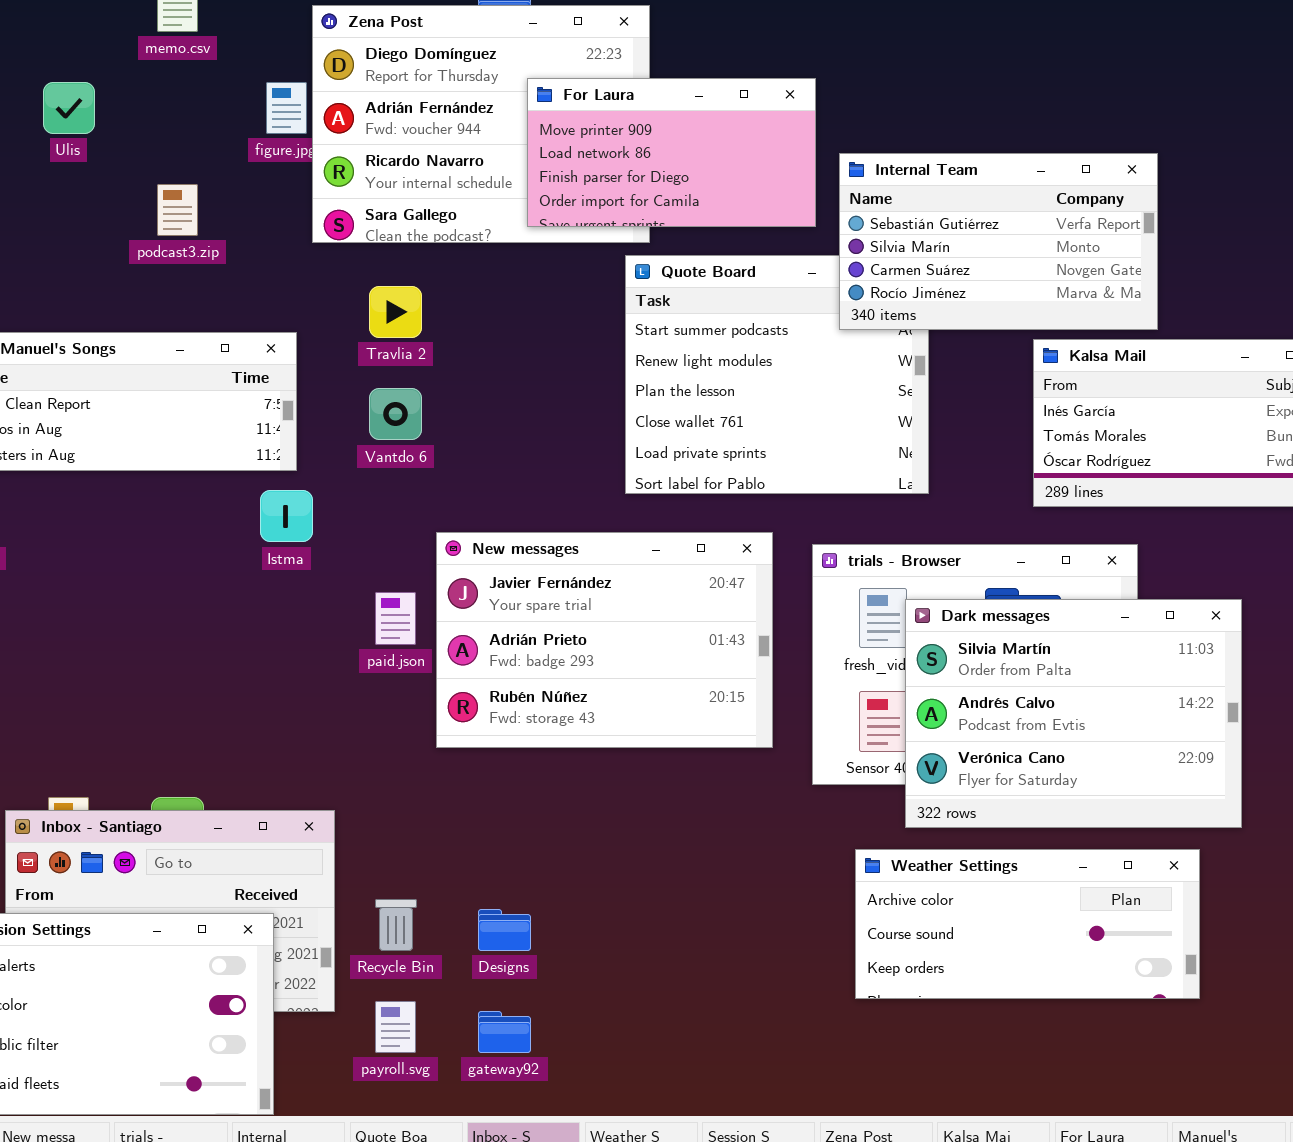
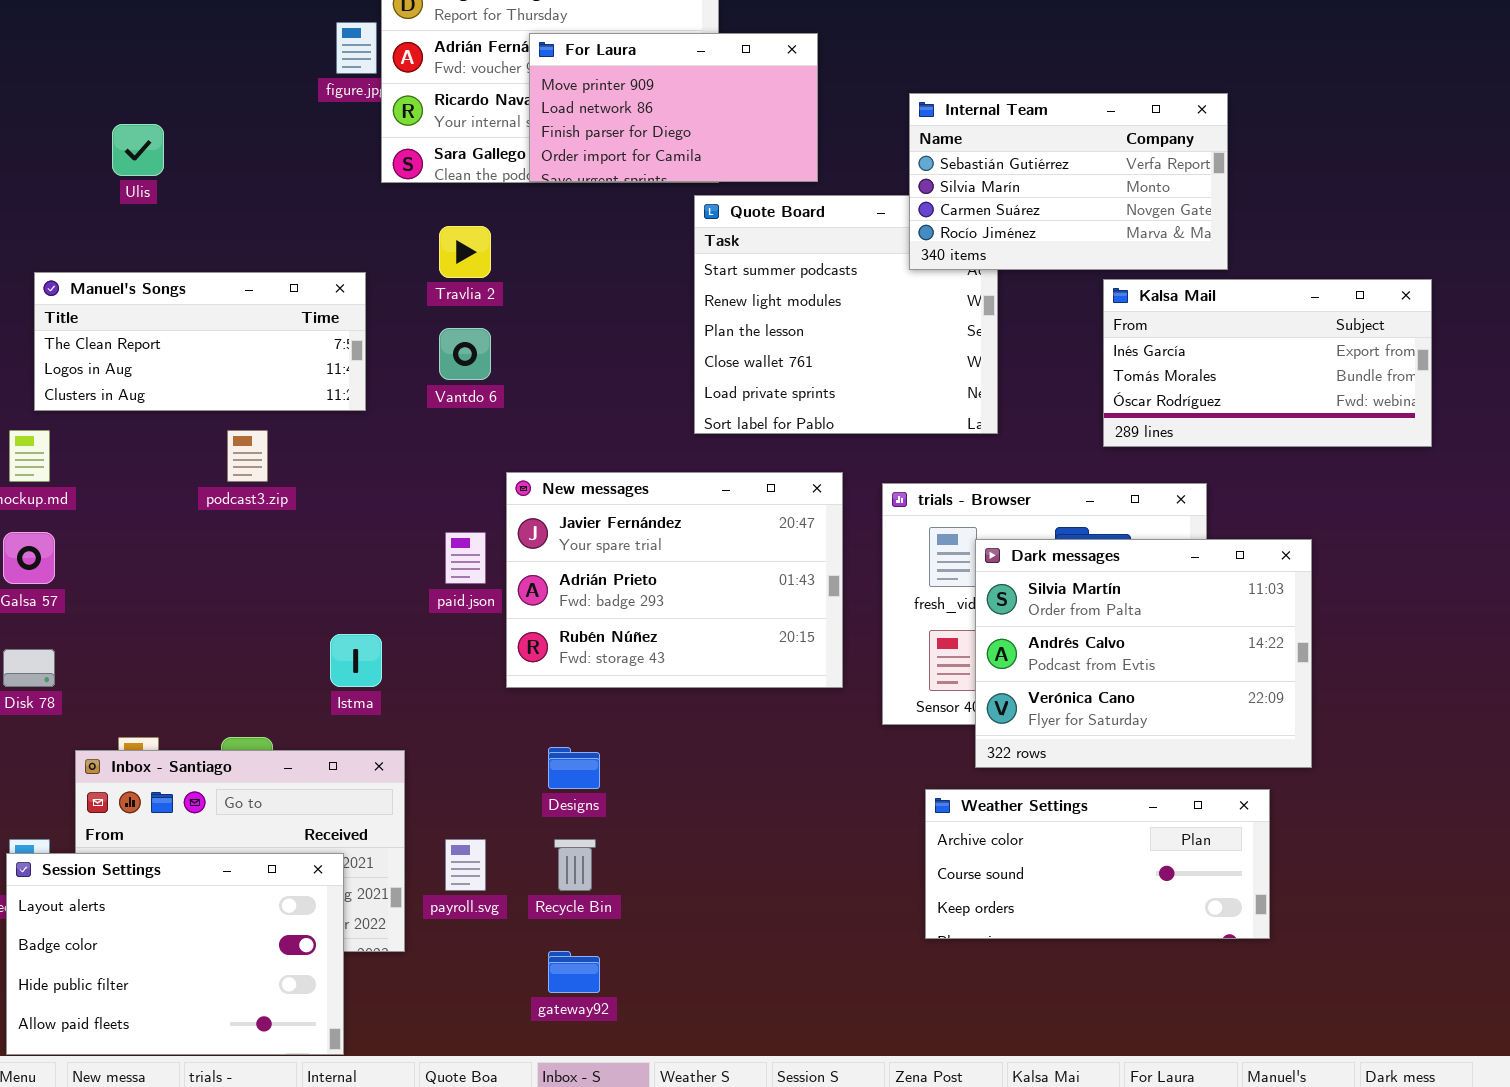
For Laura: [527,78,816,227] -> [529,33,818,182], moved
Ulis: [43,82,95,134] -> [112,124,164,176], moved
podcast3.zip: [157,184,198,236] -> [227,430,268,482], moved
Istma: [260,490,313,542] -> [330,634,382,687], moved
Recycle Bin: [375,899,417,951] -> [554,839,596,891], moved
Designs: [478,909,531,951] -> [548,747,600,789], moved
payroll.svg: [375,1001,416,1053] -> [445,839,486,891], moved

